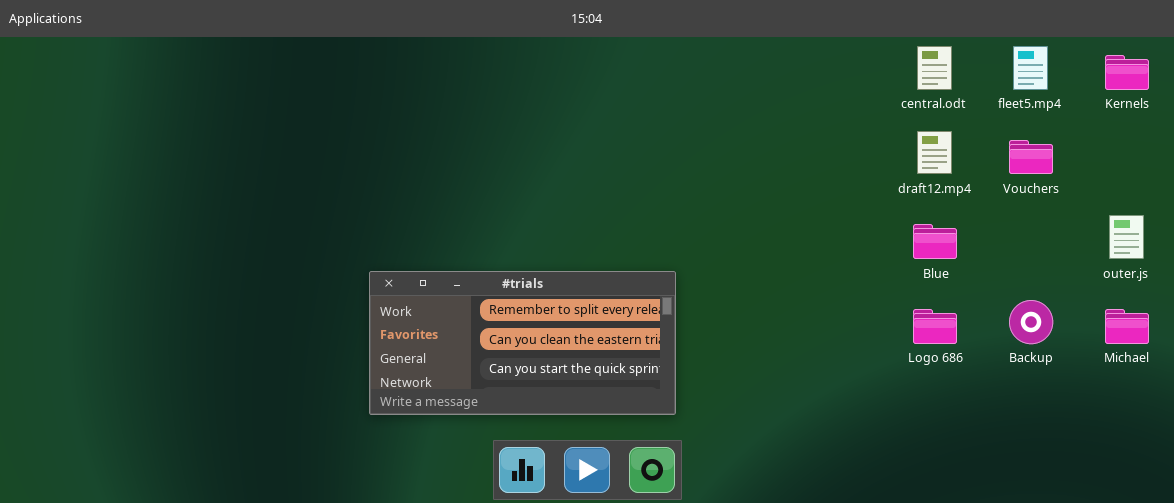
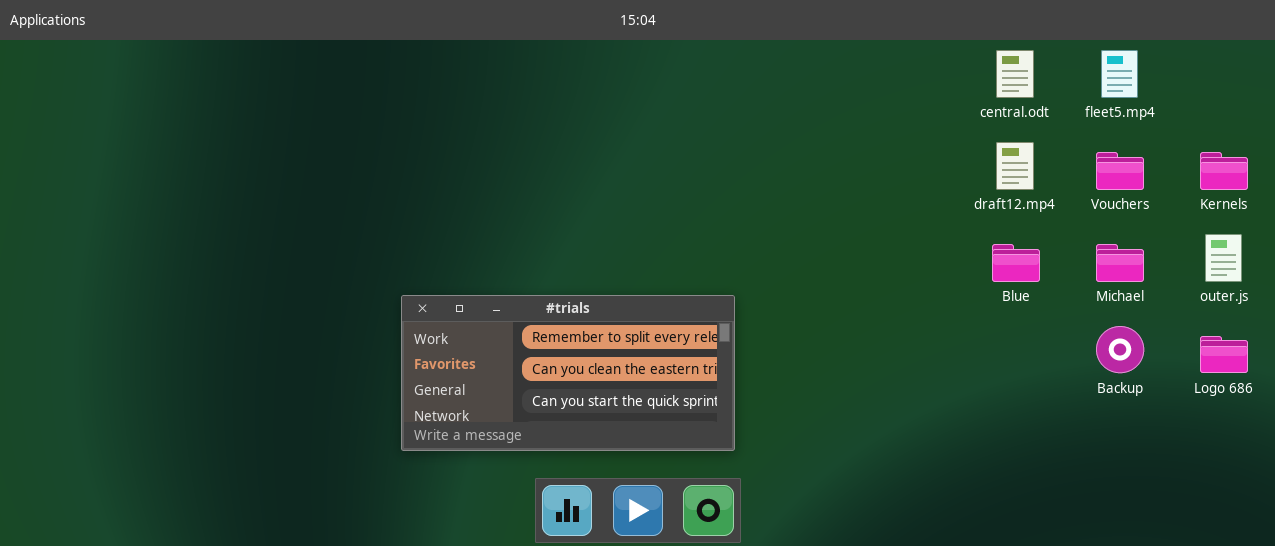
Kernels: [1105,55,1149,90] -> [1200,152,1248,190], moved
Logo 686: [913,309,957,344] -> [1200,336,1248,373], moved
Michael: [1105,309,1149,344] -> [1096,244,1144,282], moved

